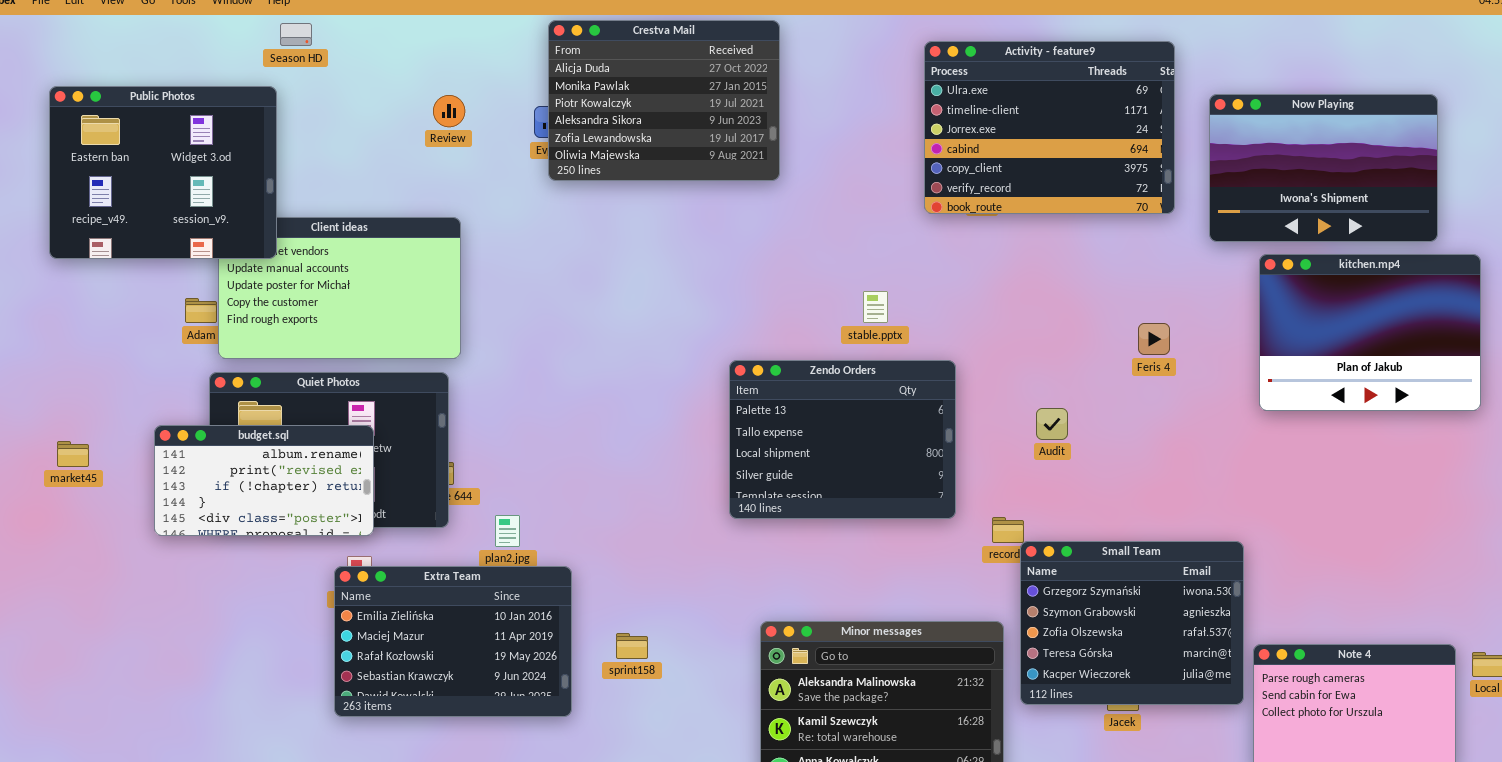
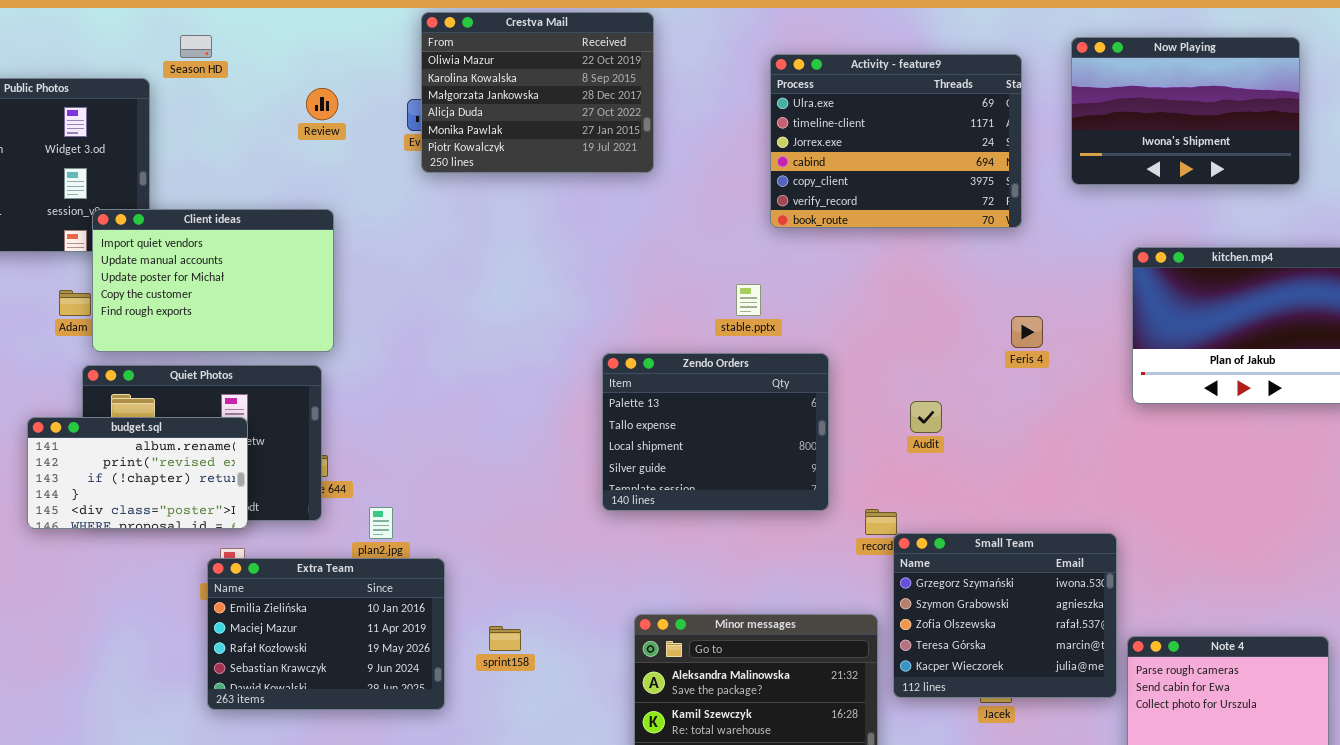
Crestva Mail: [548,20,780,181] -> [421,12,654,173], scrolled up 3 rows
Season HD: [280,23,312,46] -> [180,35,212,58], moved
Activity - feature9: [924,41,1175,214] -> [770,54,1022,228], moved
Now Playing: [1209,94,1438,242] -> [1071,37,1300,185], moved
Client ideas: [218,217,461,359] -> [92,209,334,352], raised

